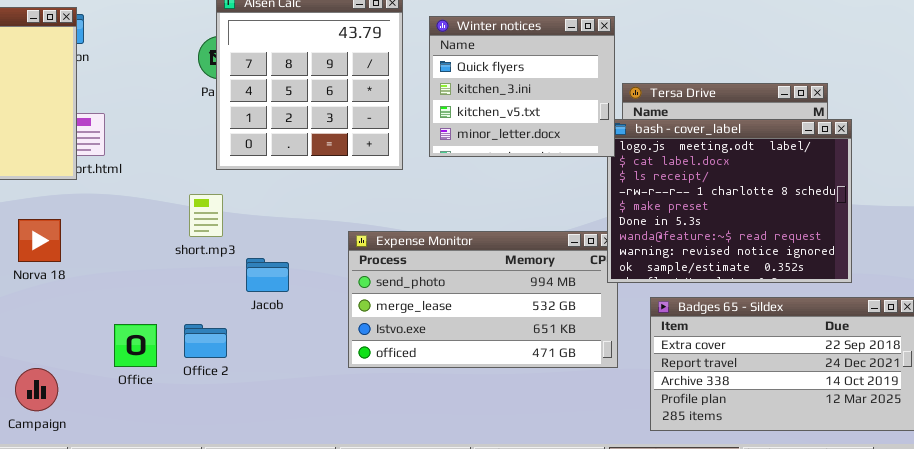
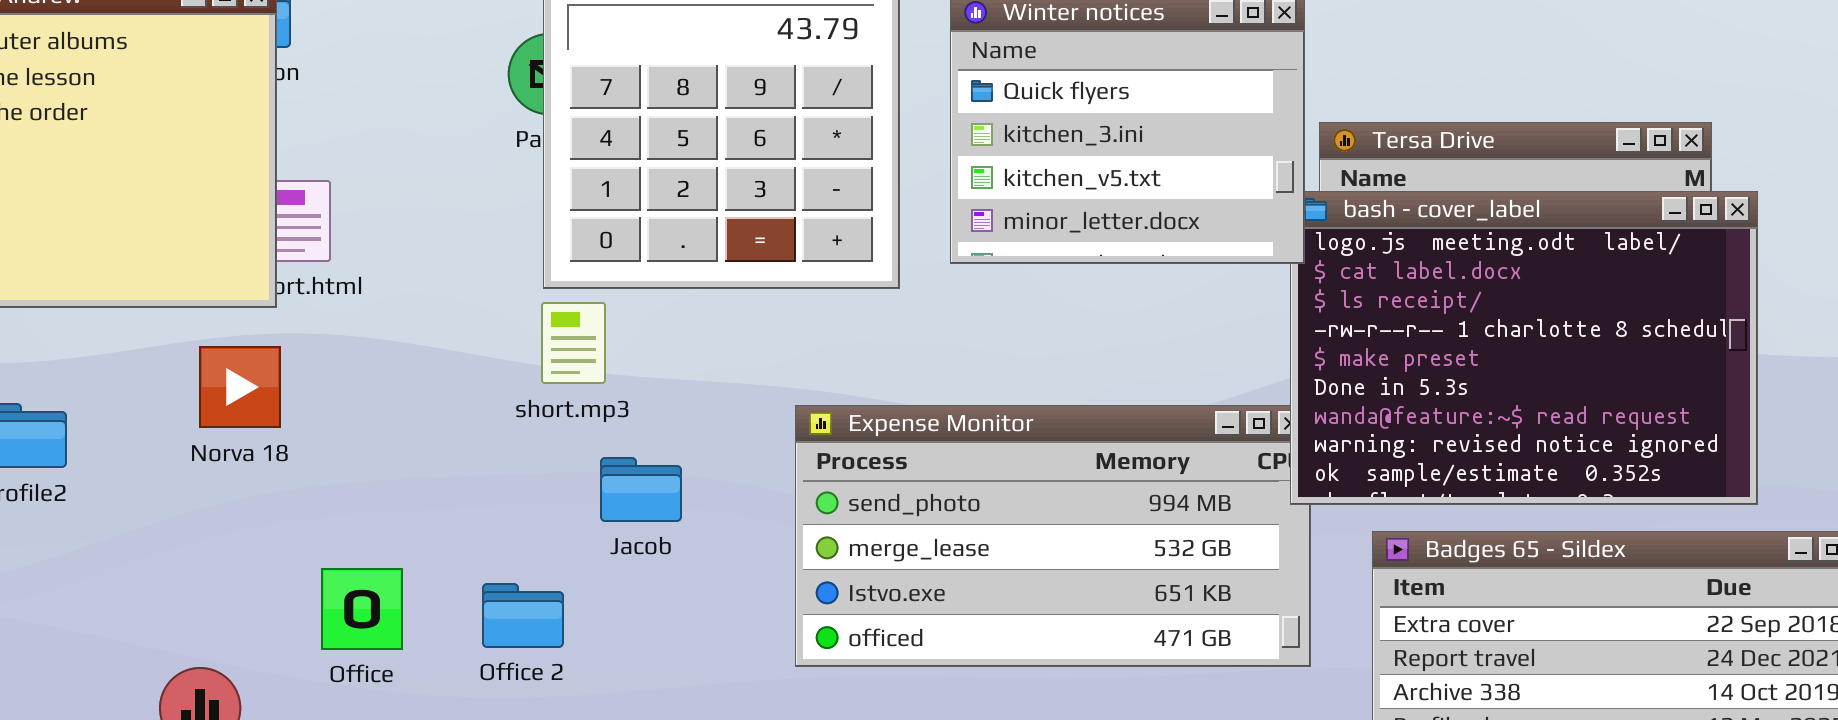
short.mp3: [189,194,223,237] -> [541,302,606,384], moved
Norva 18: [18,219,61,262] -> [199,346,281,428], moved
Office: [114,324,157,367] -> [321,568,403,650], moved

